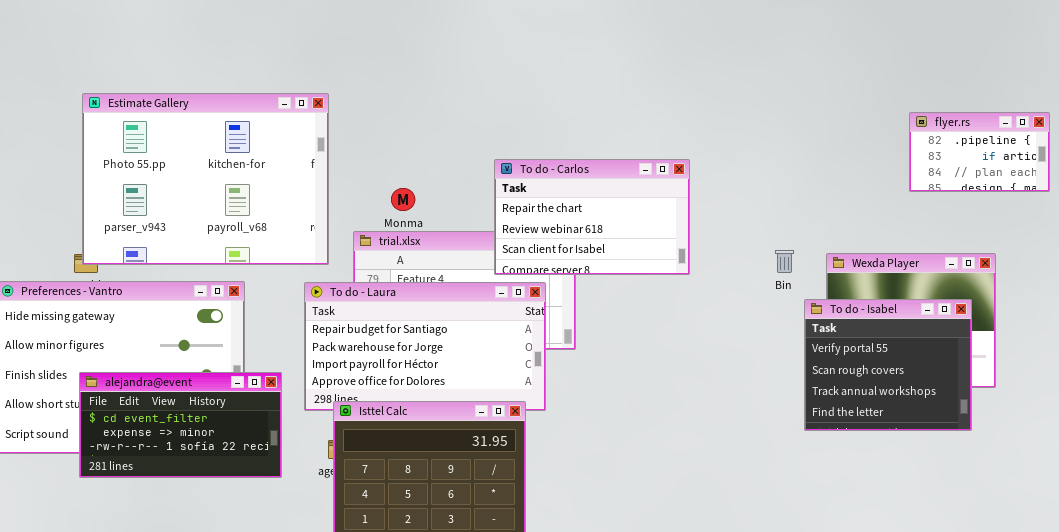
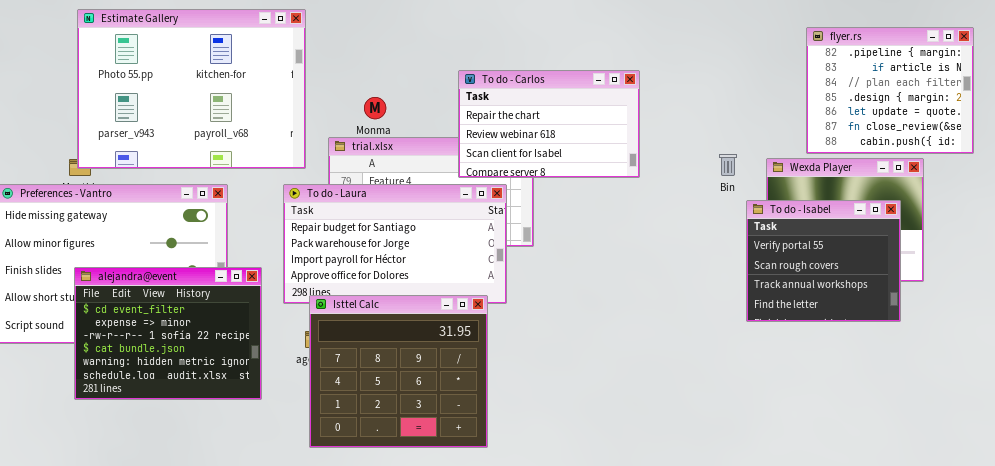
flyer.rs: [909,112,1050,192] -> [806,27,974,154], resized
alejandra@event: [79,372,282,478] -> [74,267,262,400], resized

